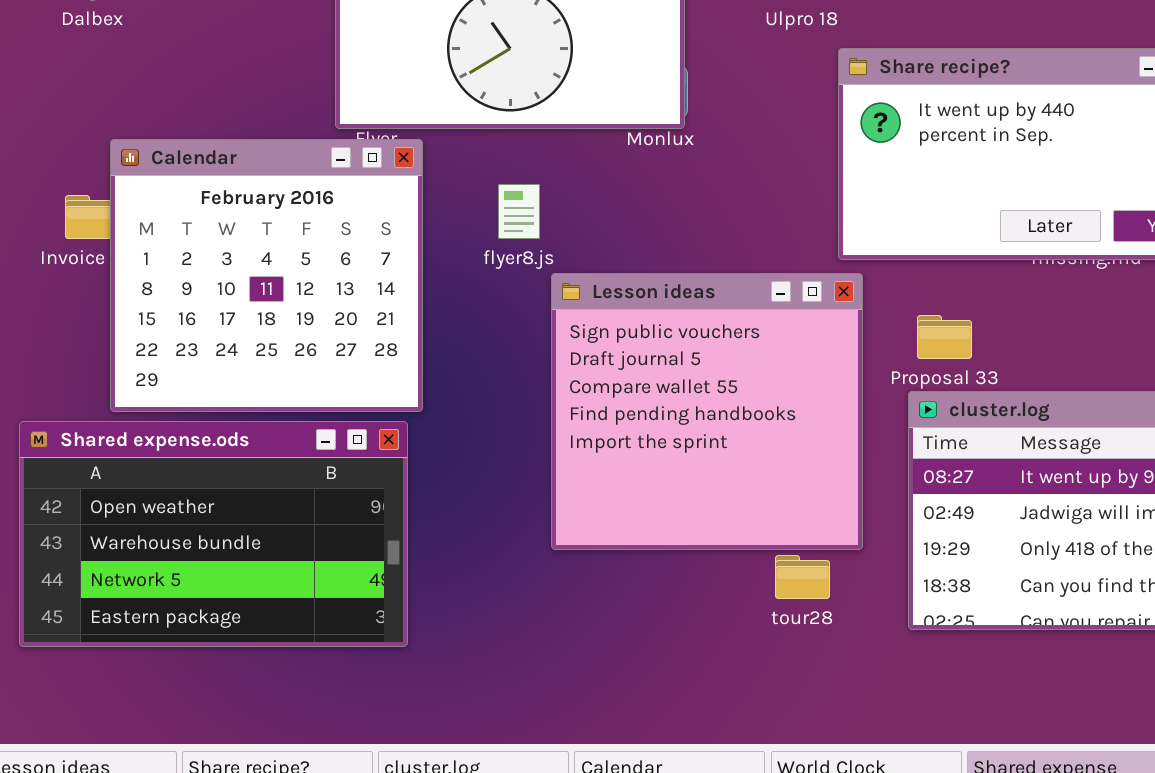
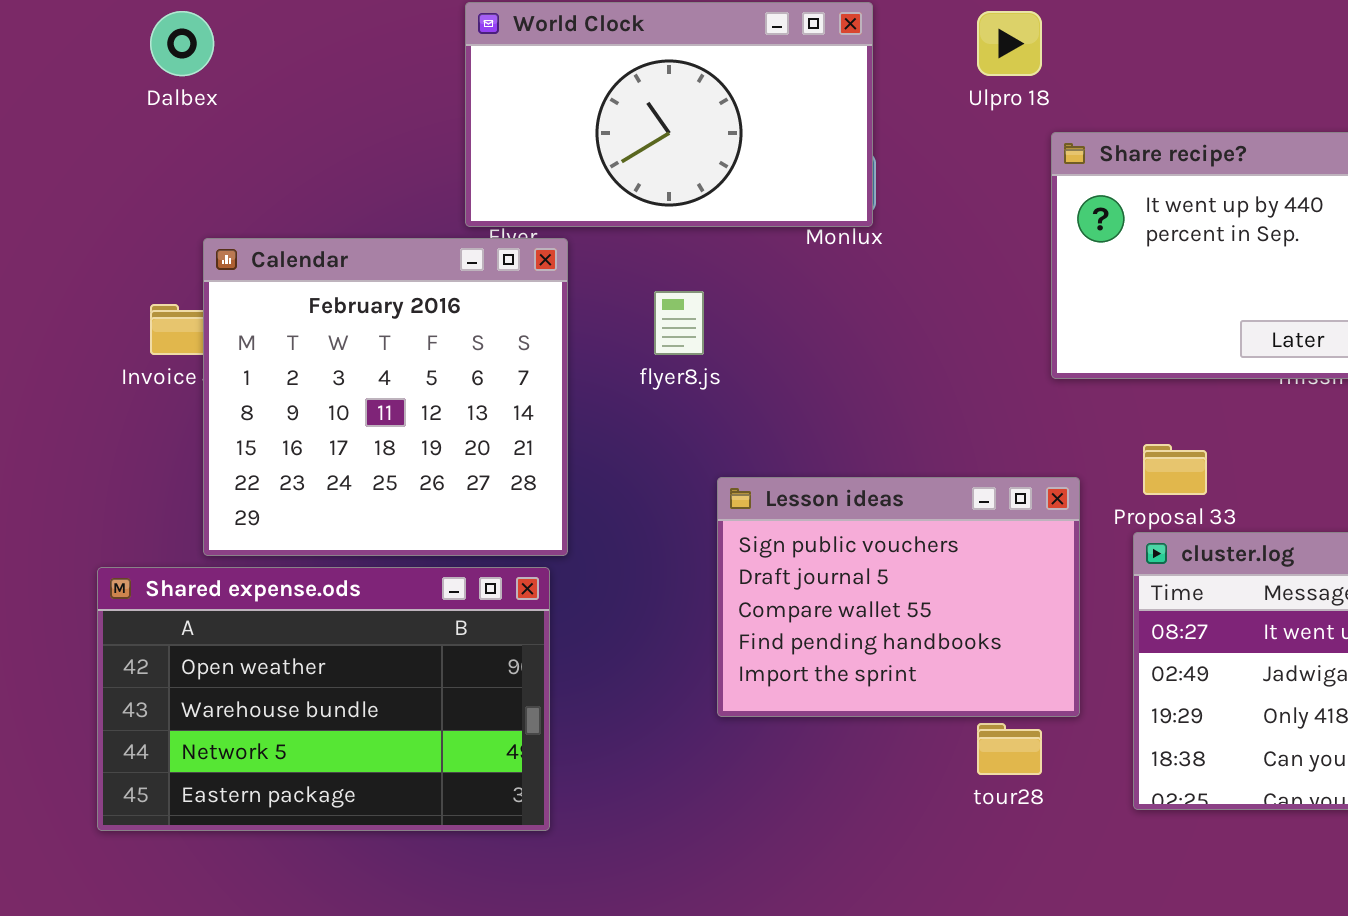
Lesson ideas: [551,273,863,550] -> [717,477,1080,717], resized

